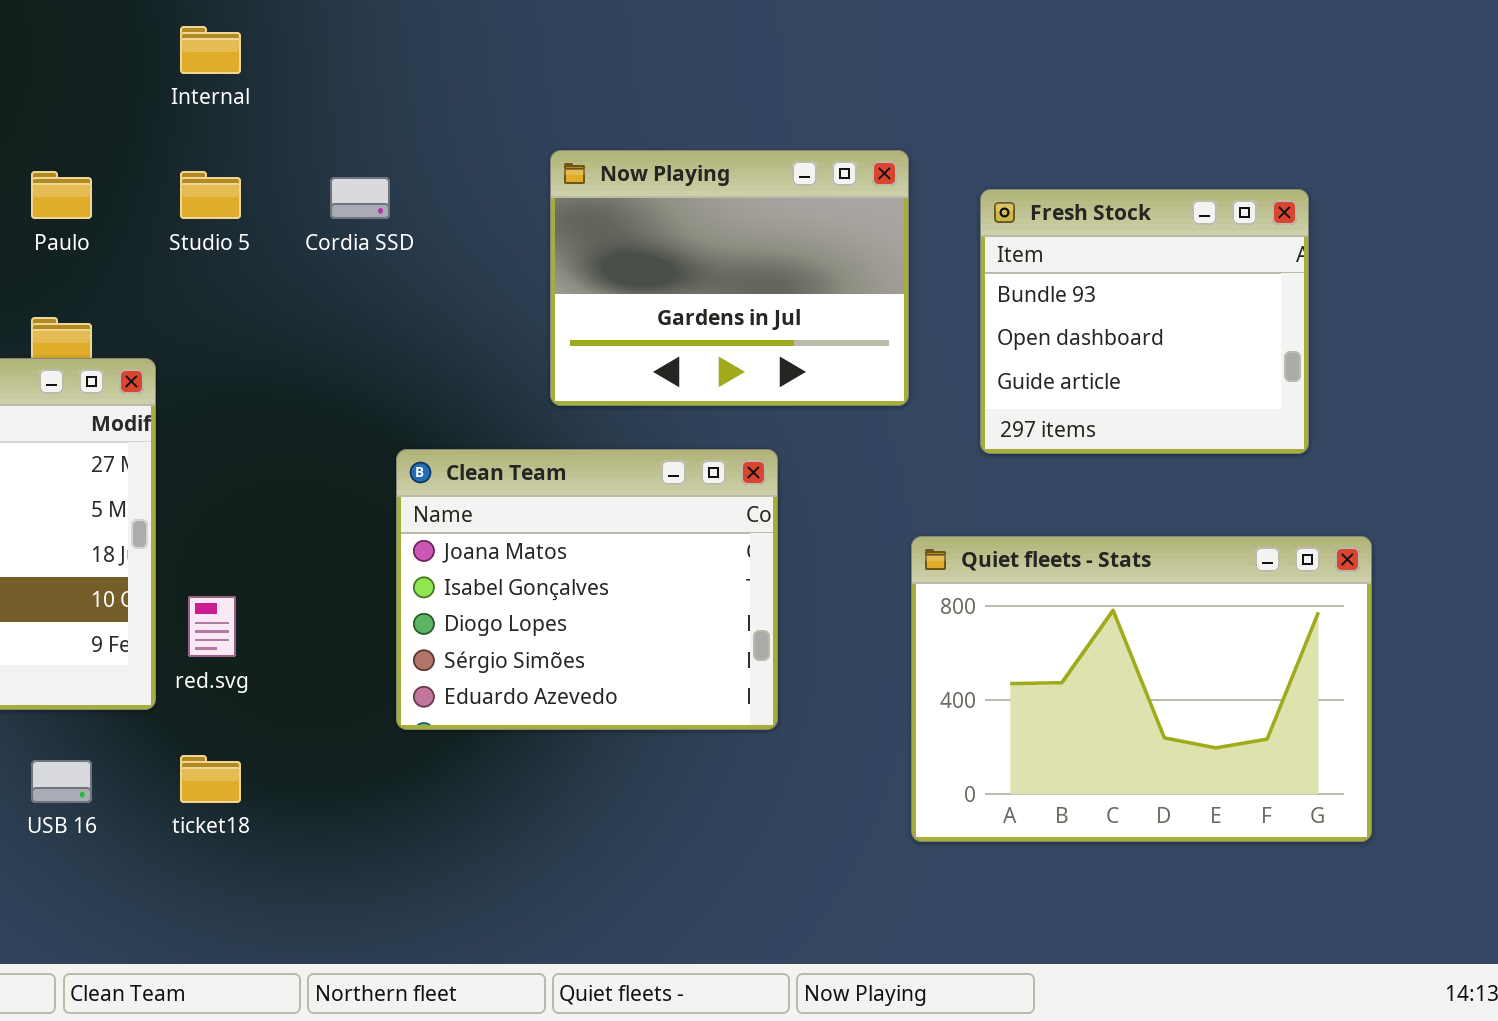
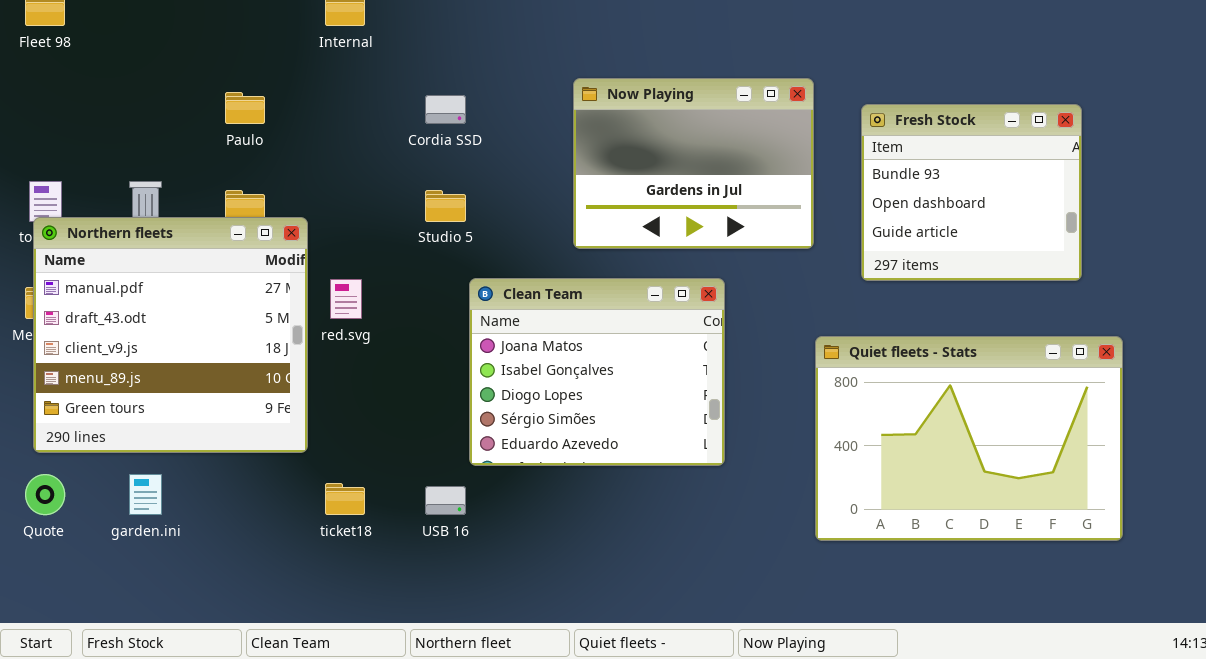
Studio 5: [180,171,241,219] -> [425,190,466,222], moved
red.svg: [188,596,236,657] -> [330,279,362,319], moved
USB 16: [31,760,92,803] -> [425,486,466,515], moved

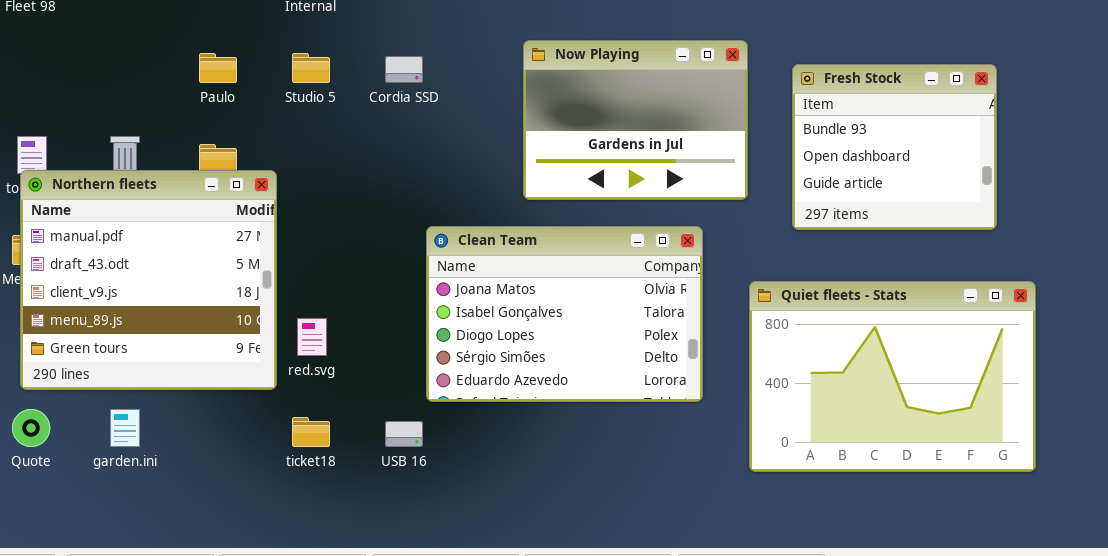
Studio 5: [425,190,466,222] -> [292,53,330,83], moved
Clean Team: [469,278,725,466] -> [426,226,703,402], resized
red.svg: [330,279,362,319] -> [297,318,327,356], moved

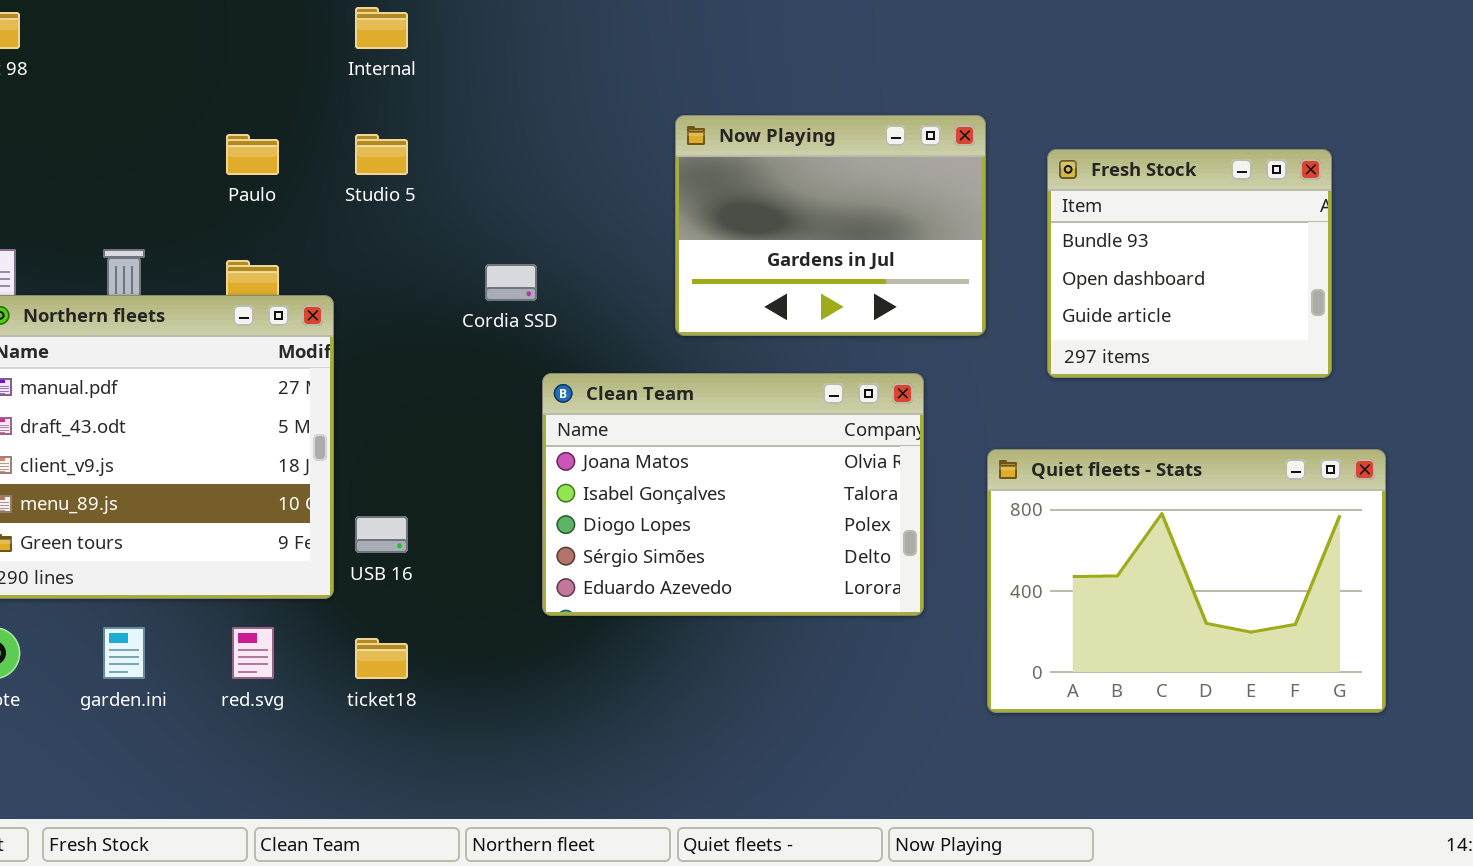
Cordia SSD: [385,56,423,83] -> [485,264,537,301], moved
red.svg: [297,318,327,356] -> [232,627,274,679], moved
USB 16: [385,421,423,447] -> [355,516,408,553], moved

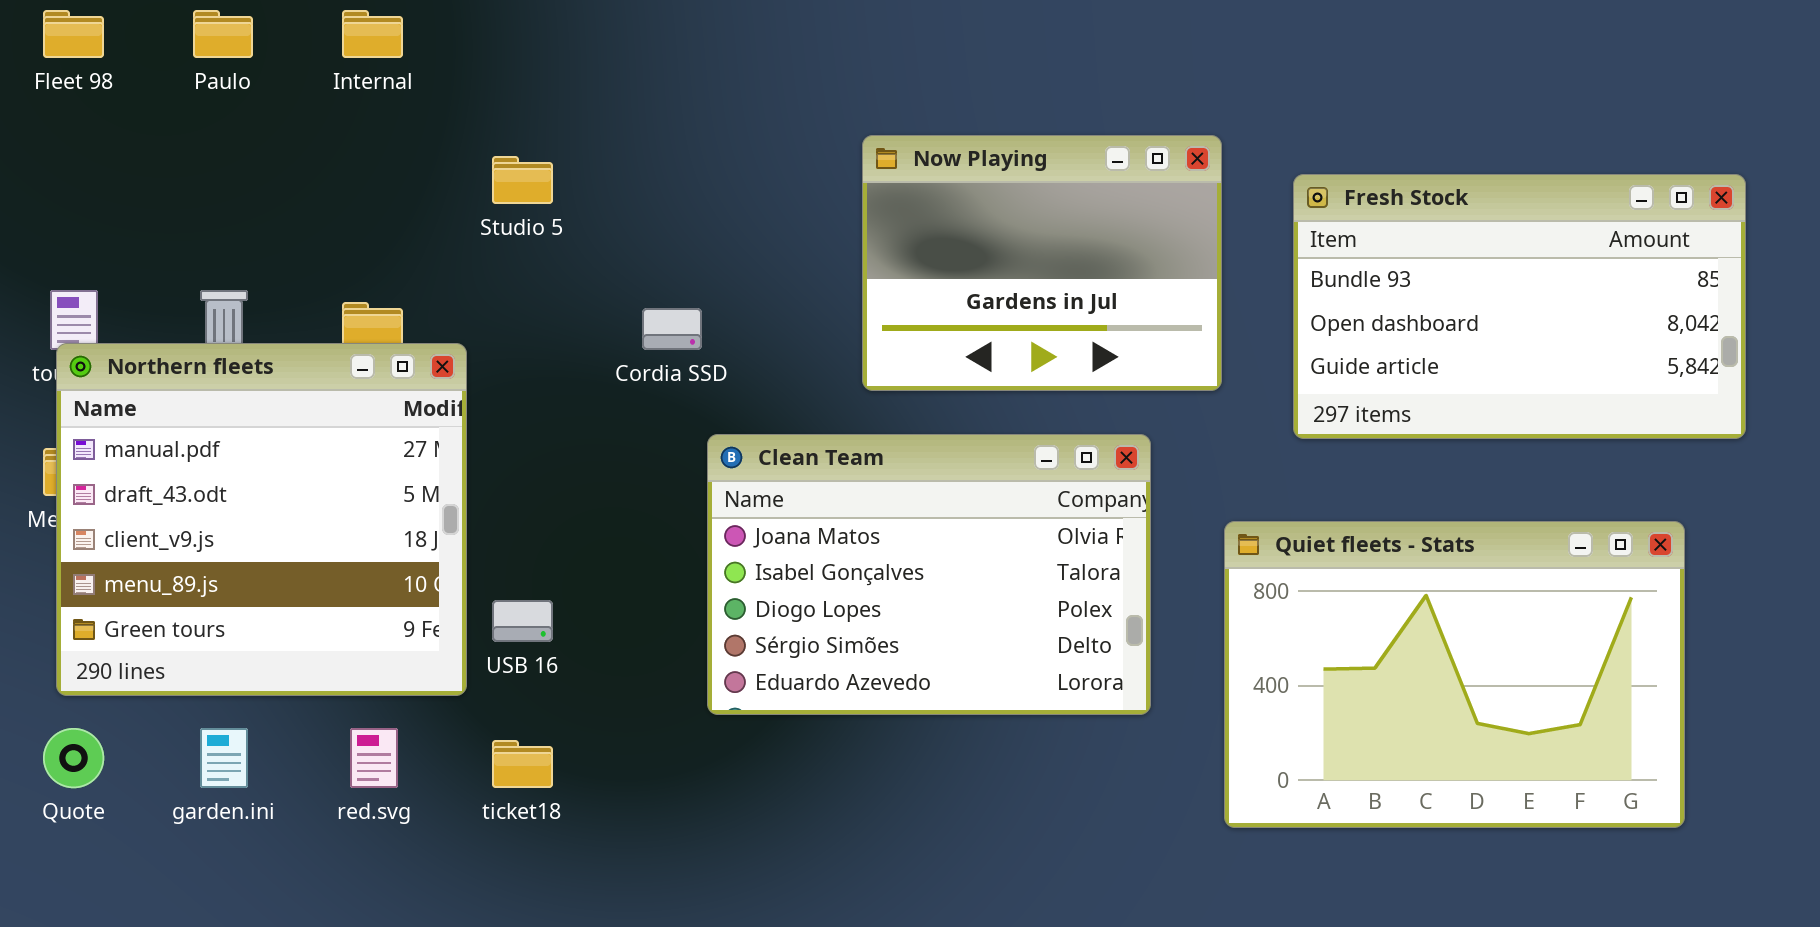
Internal: [355,7,408,49] -> [342,10,403,58], moved
Paulo: [226,134,279,175] -> [193,10,253,58], moved
Fresh Stock: [1047,149,1332,378] -> [1293,174,1746,439], resized

